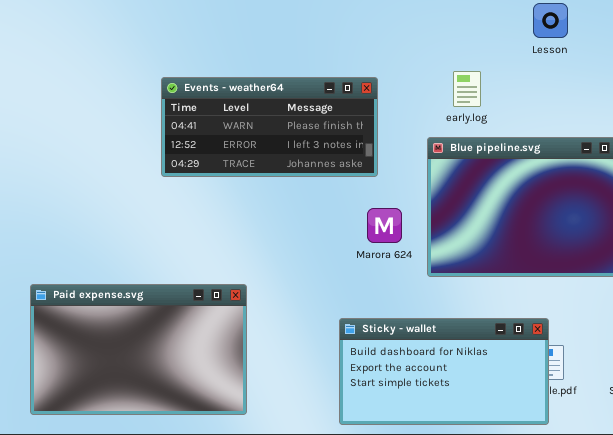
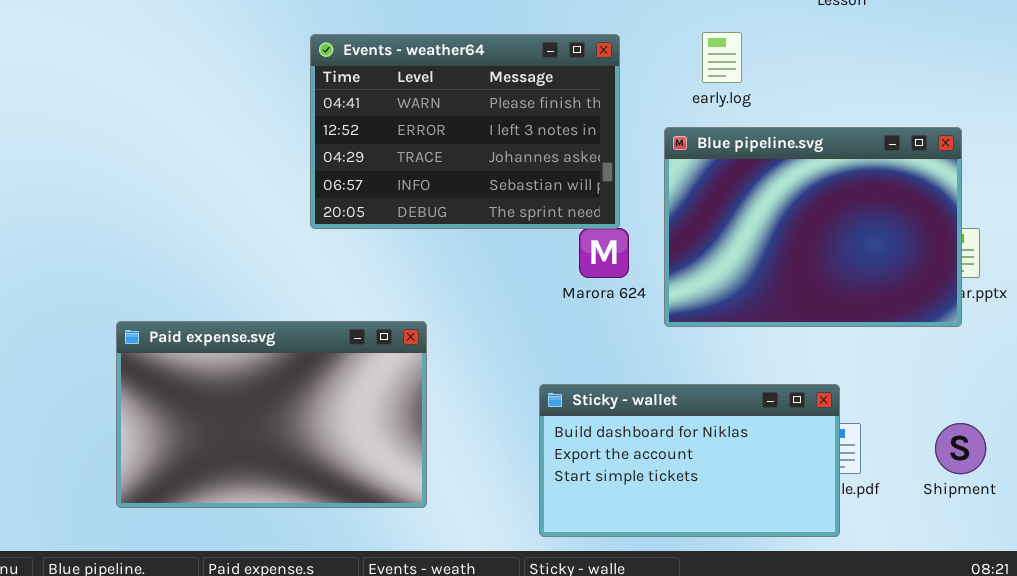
Events - weather64: [161,77,378,177] -> [310,34,620,229], moved, resized
Paid expense.svg: [30,284,247,415] -> [116,321,427,508], moved

